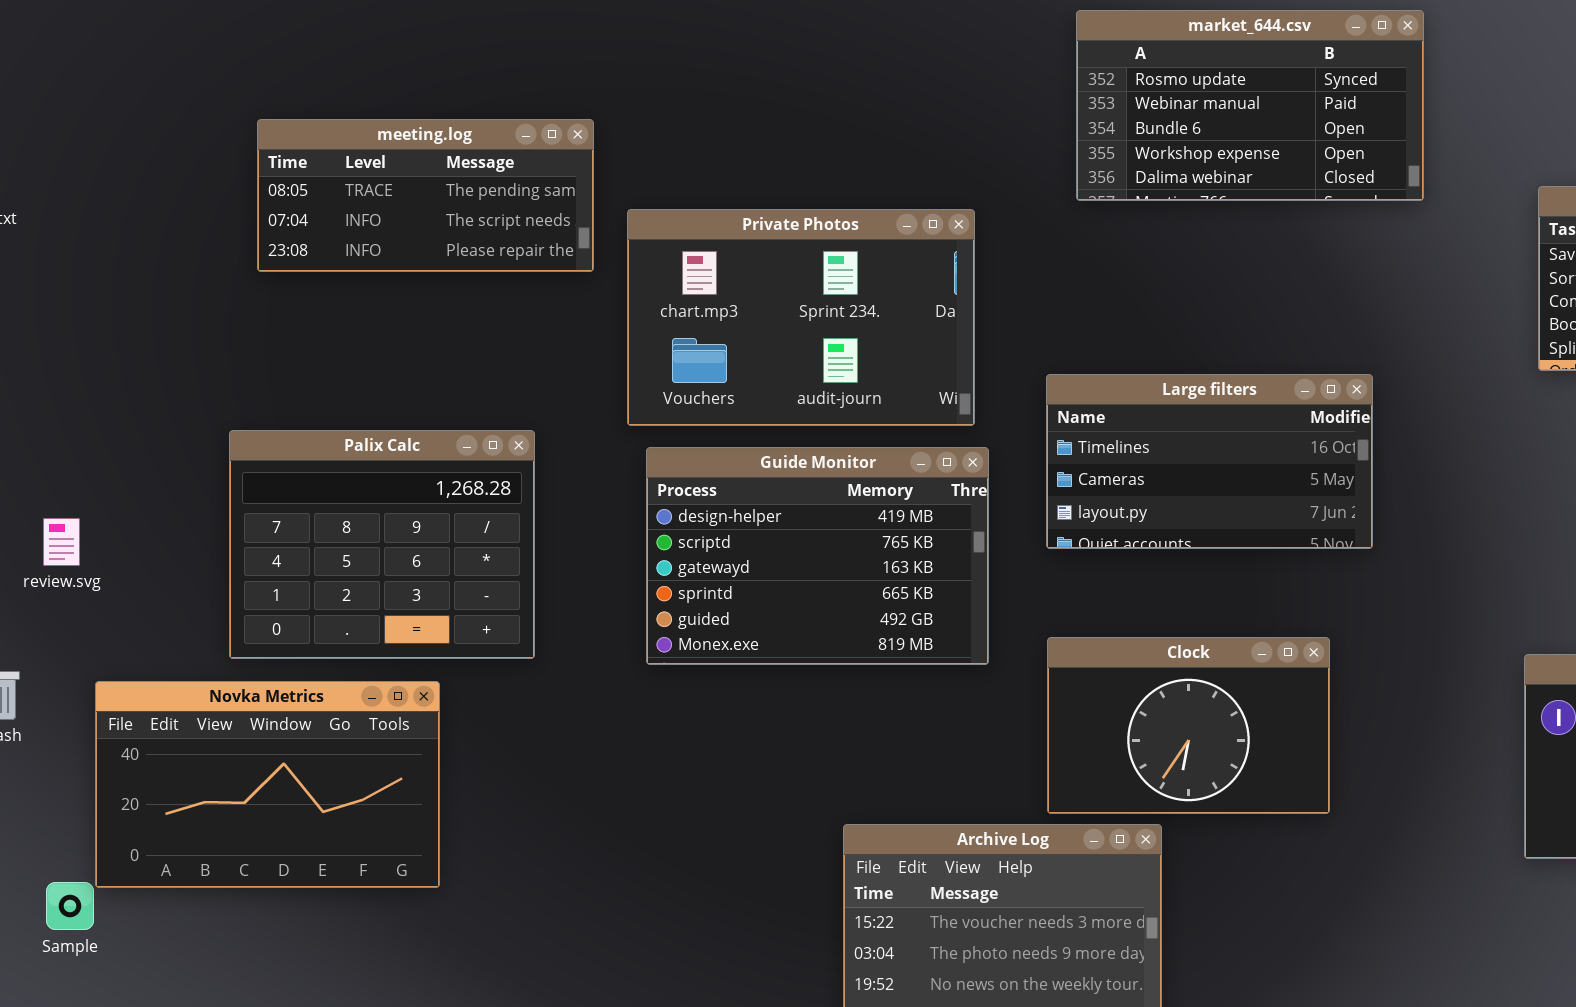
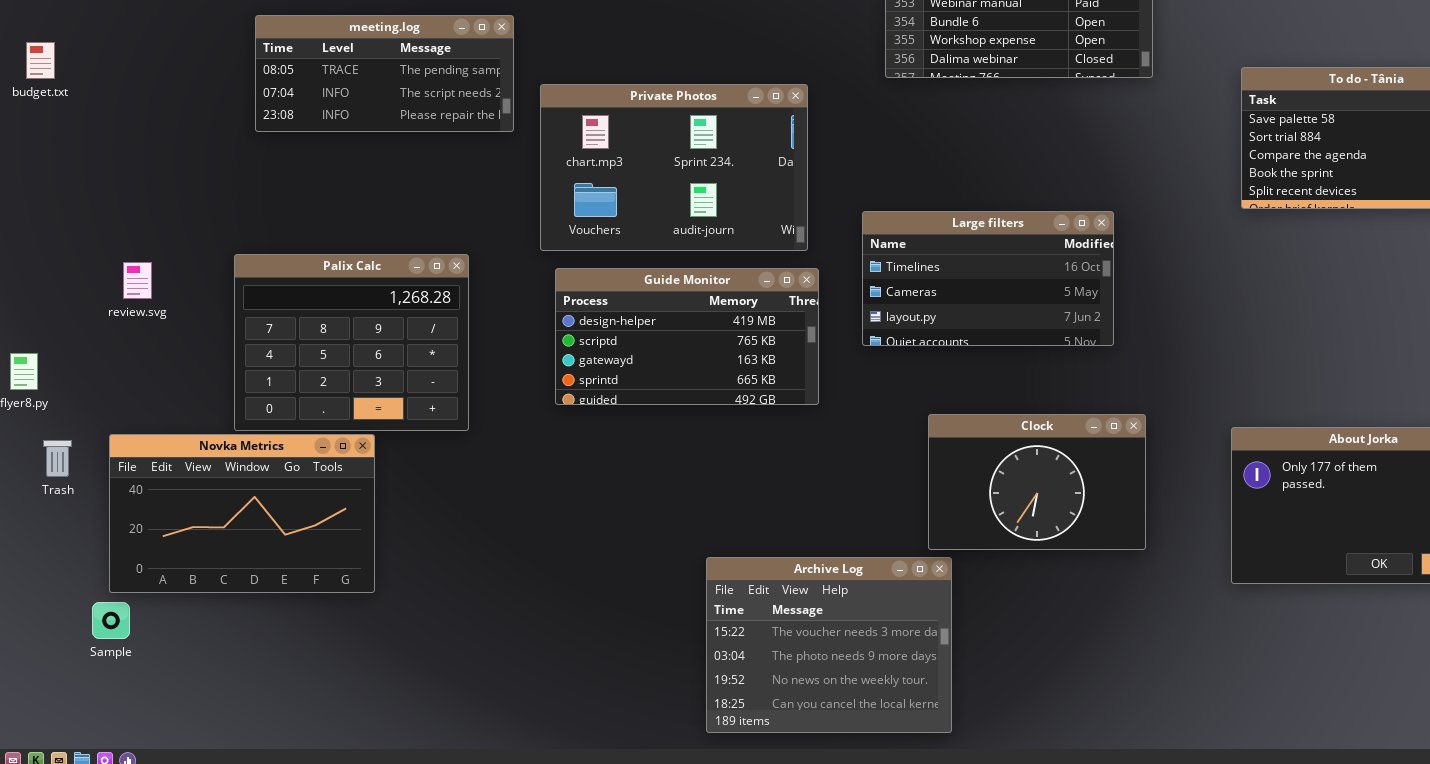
Guide Monitor: [646,447,989,665] -> [555,268,819,405], resized
review.svg: [43,518,80,566] -> [123,262,152,299], moved
Clock: [1047,637,1330,814] -> [928,414,1146,550], moved
Novka Metrics: [95,681,440,888] -> [109,434,375,593], moved

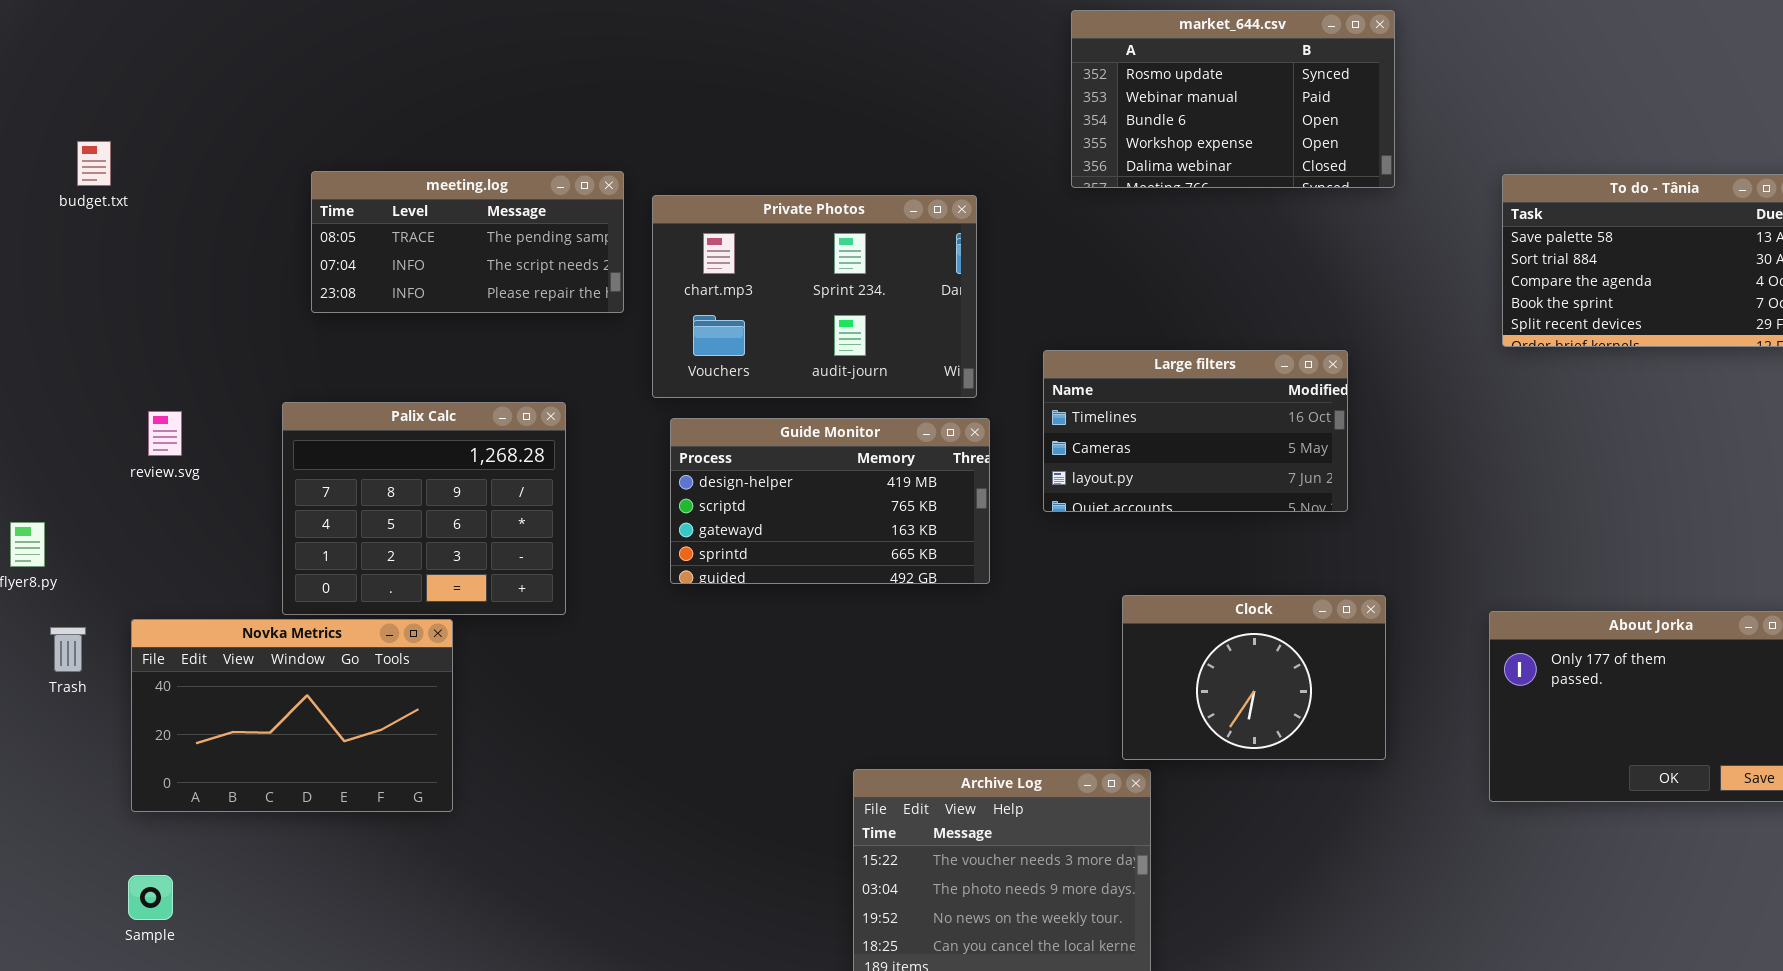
meeting.log: [255,15,514,132] -> [311,171,624,313], moved
budget.txt: [26,42,55,79] -> [77,141,111,186], moved
Sample: [92,602,130,639] -> [128,875,173,920], moved

